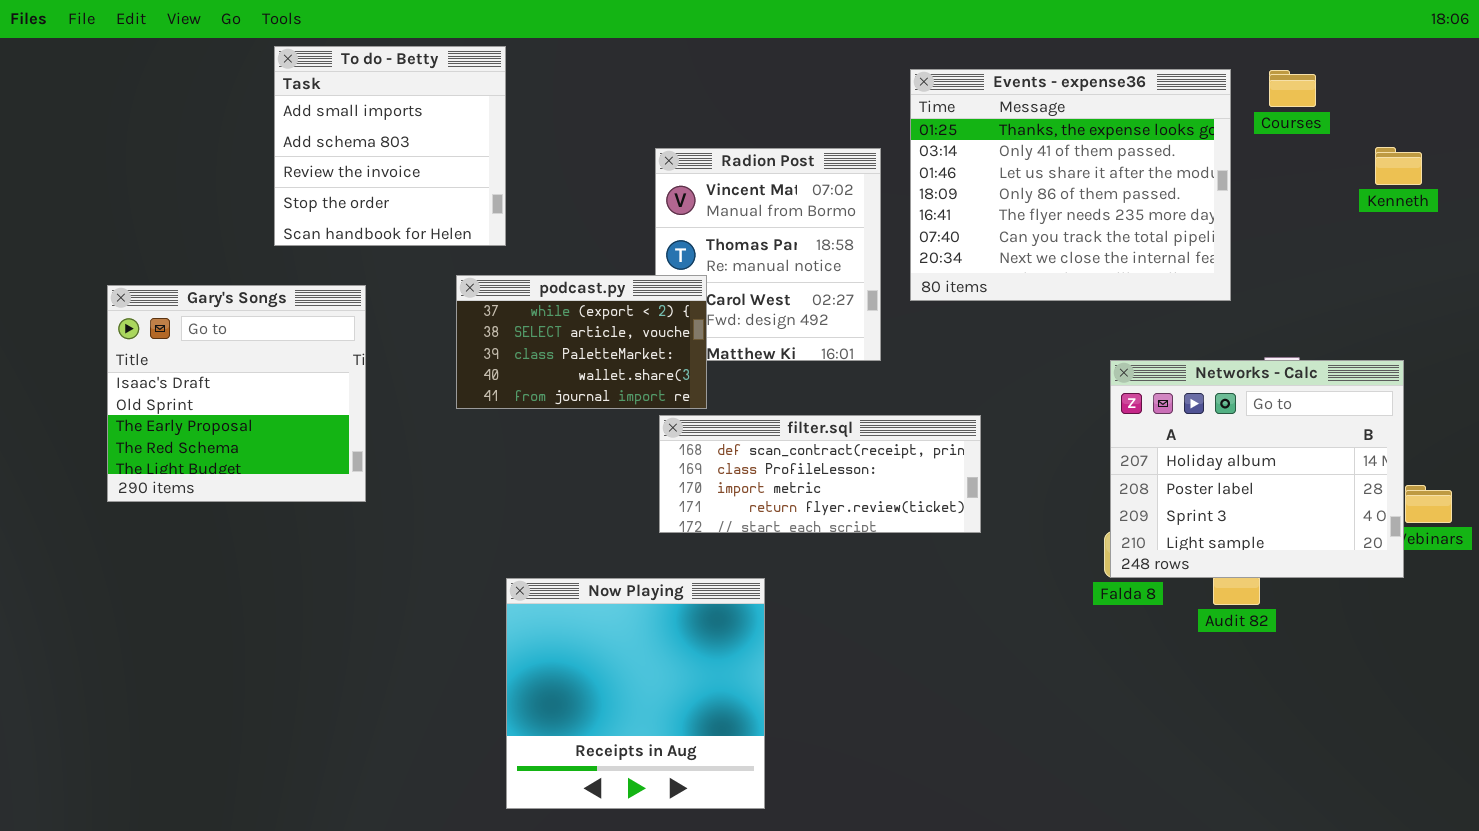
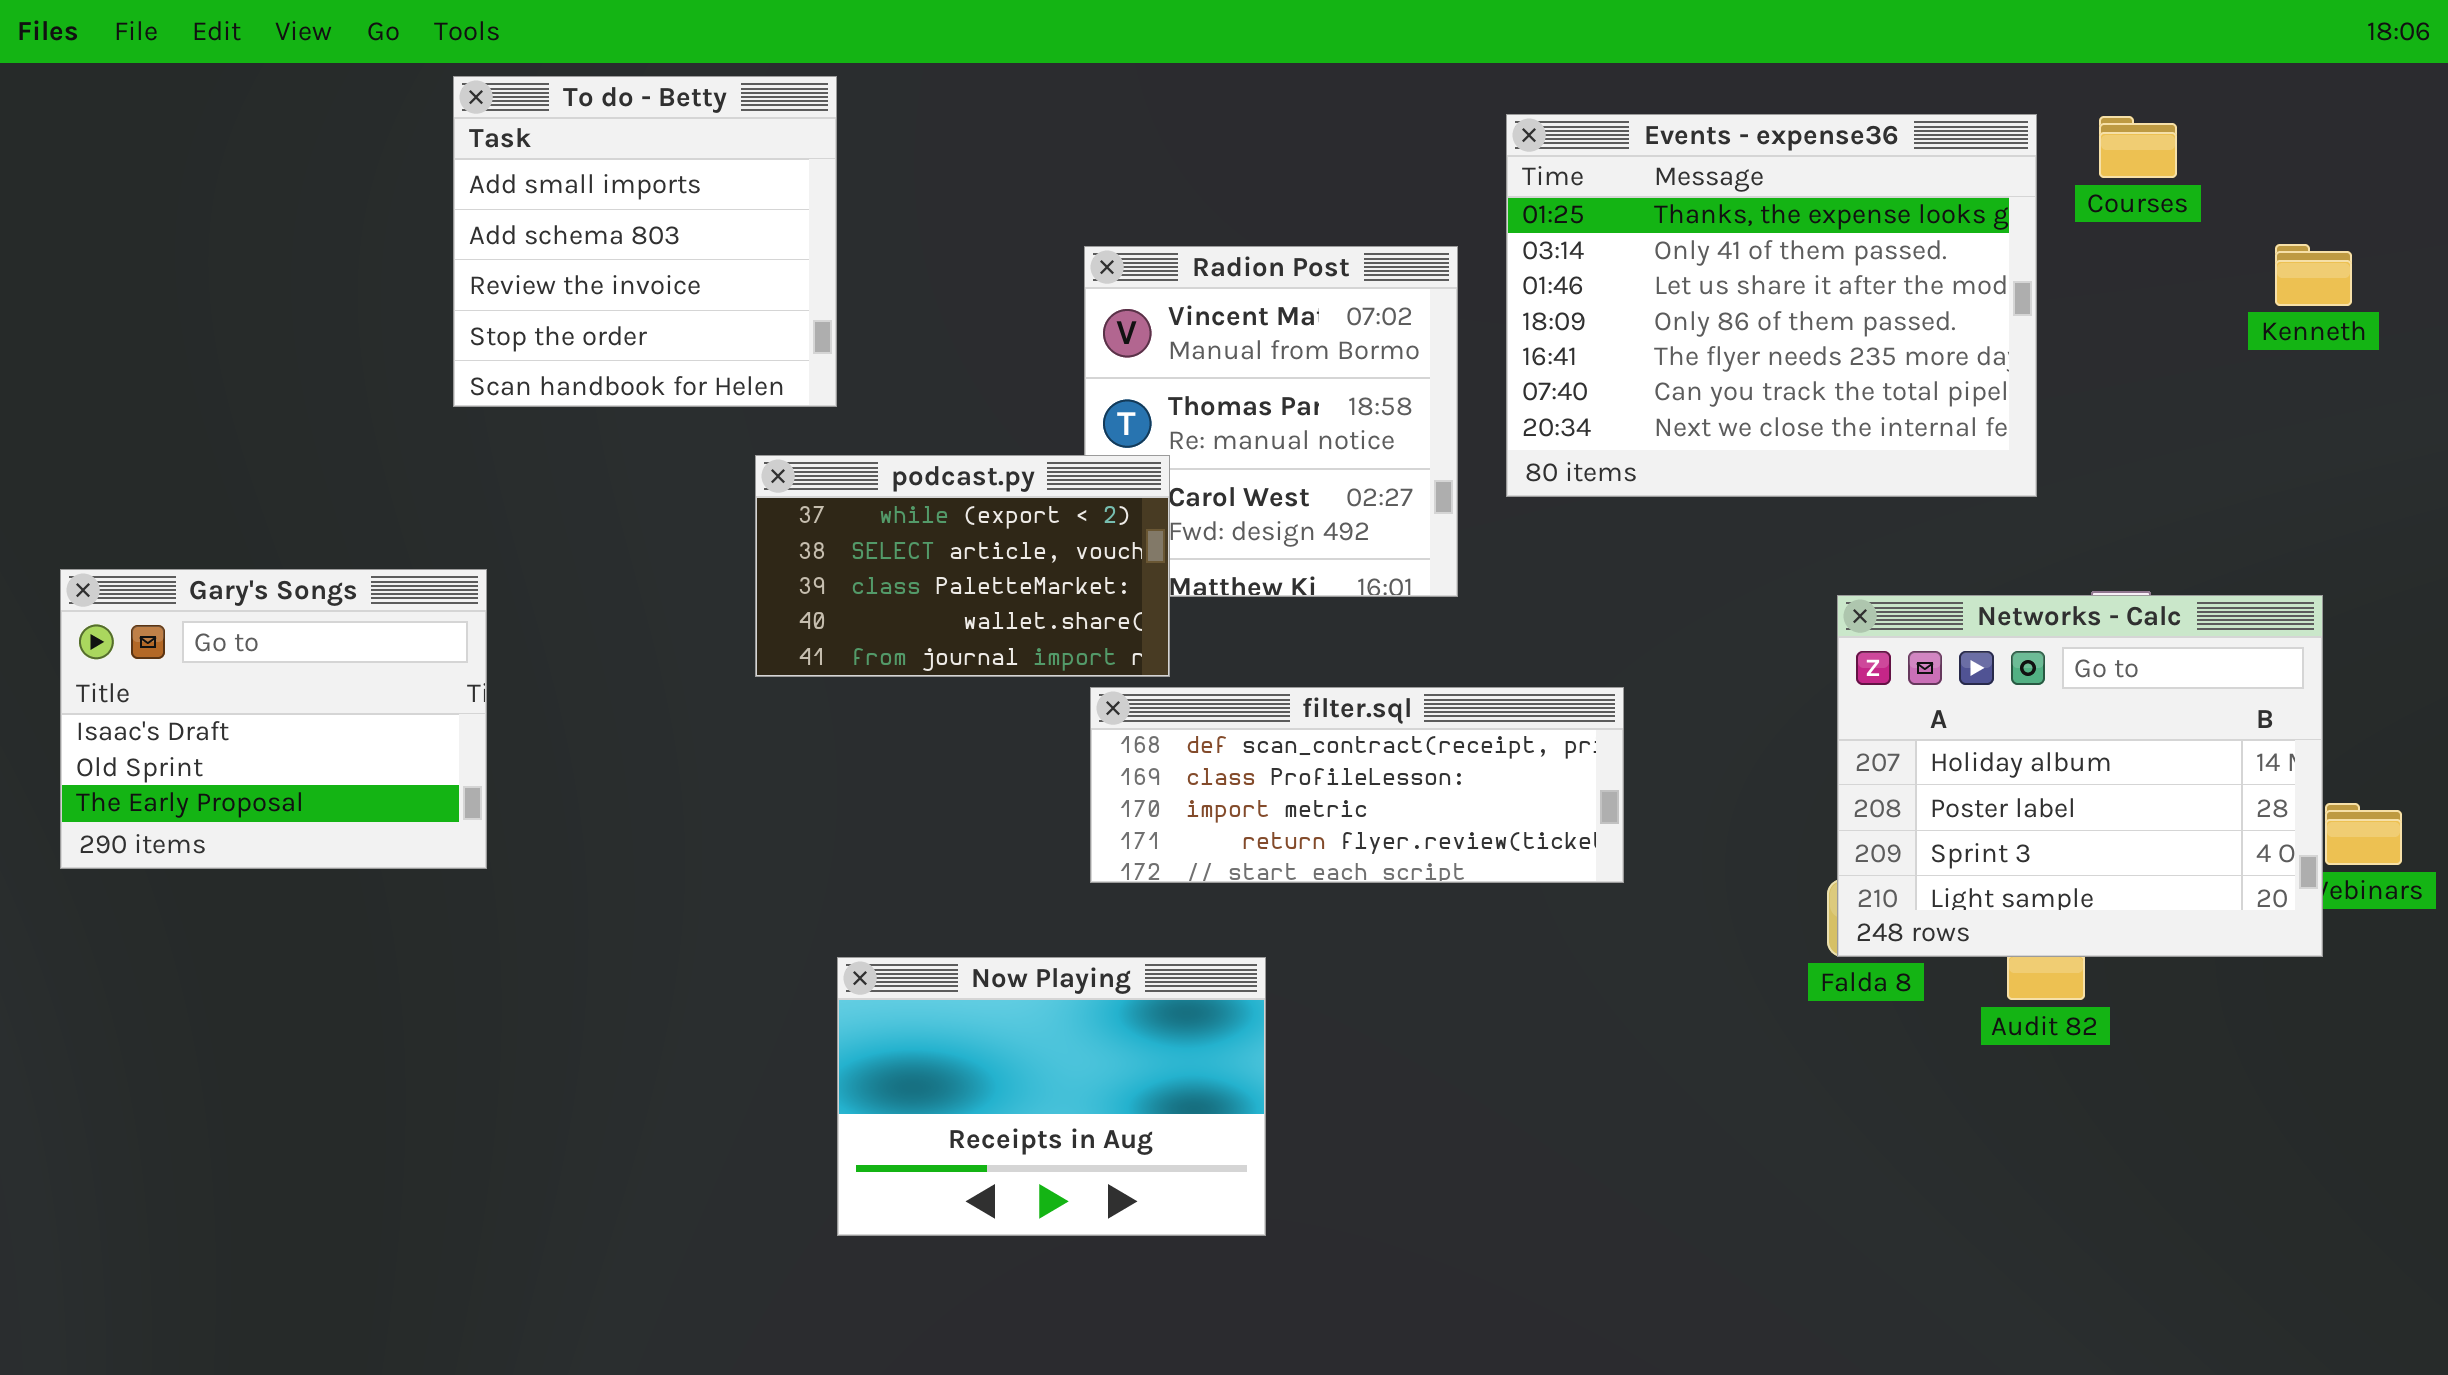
Gary's Songs: [107,285,366,502] -> [60,569,487,869], moved, resized
Now Playing: [506,578,765,809] -> [837,957,1266,1236], resized

